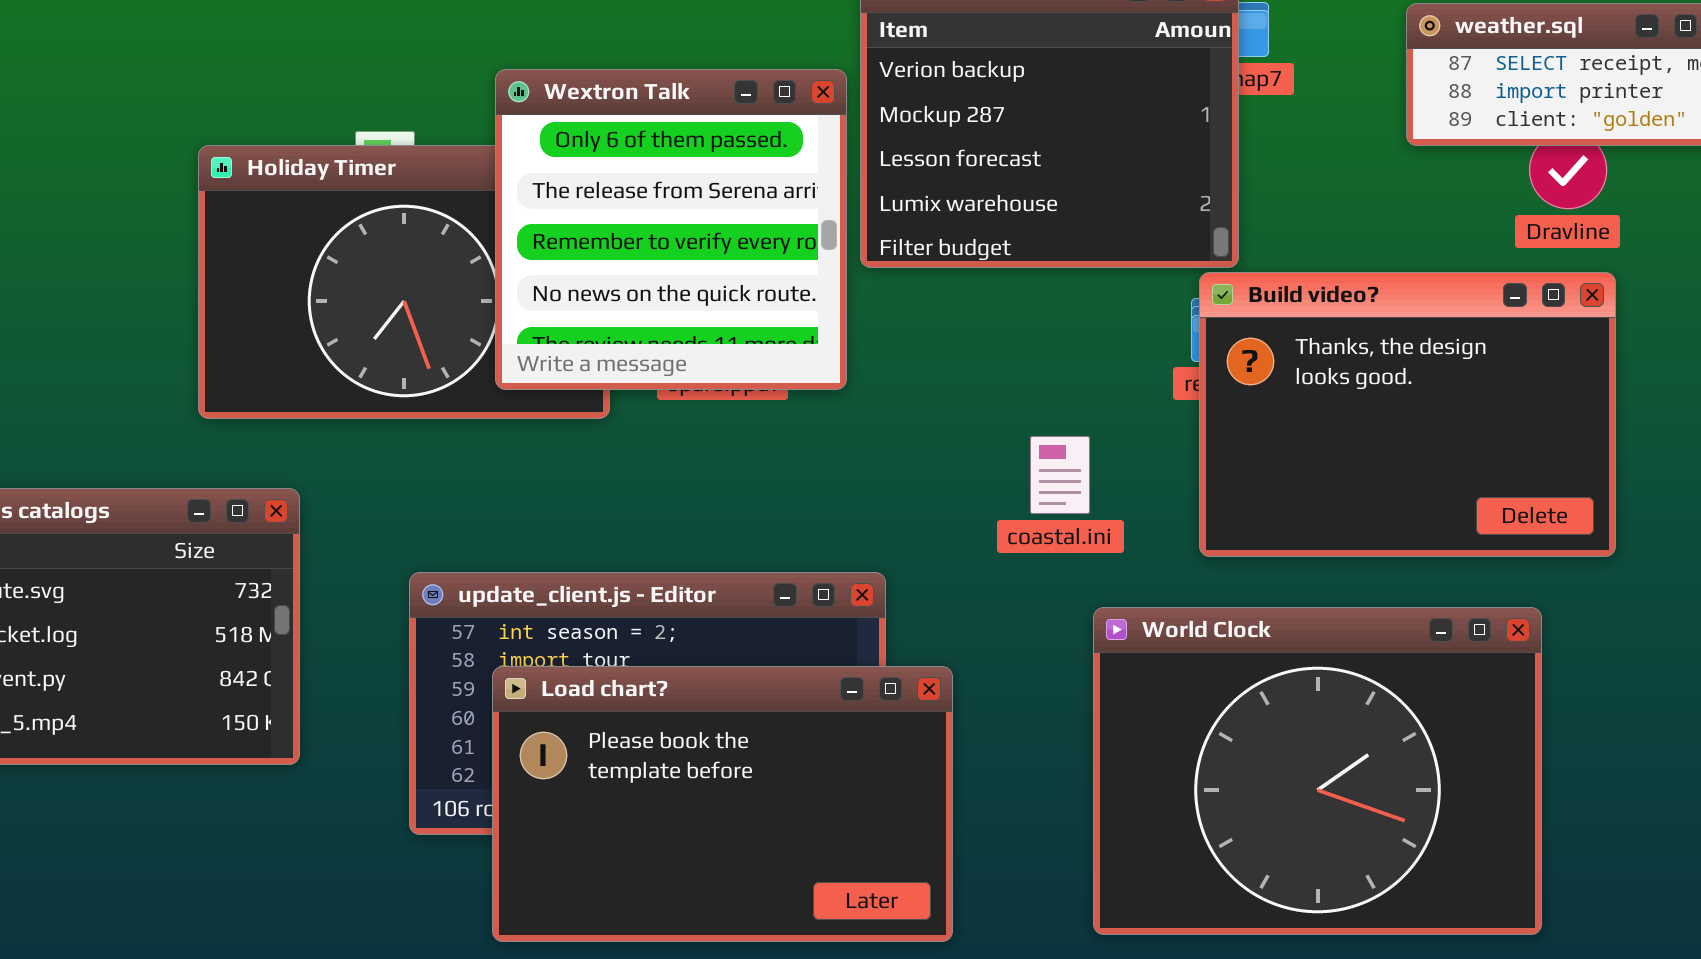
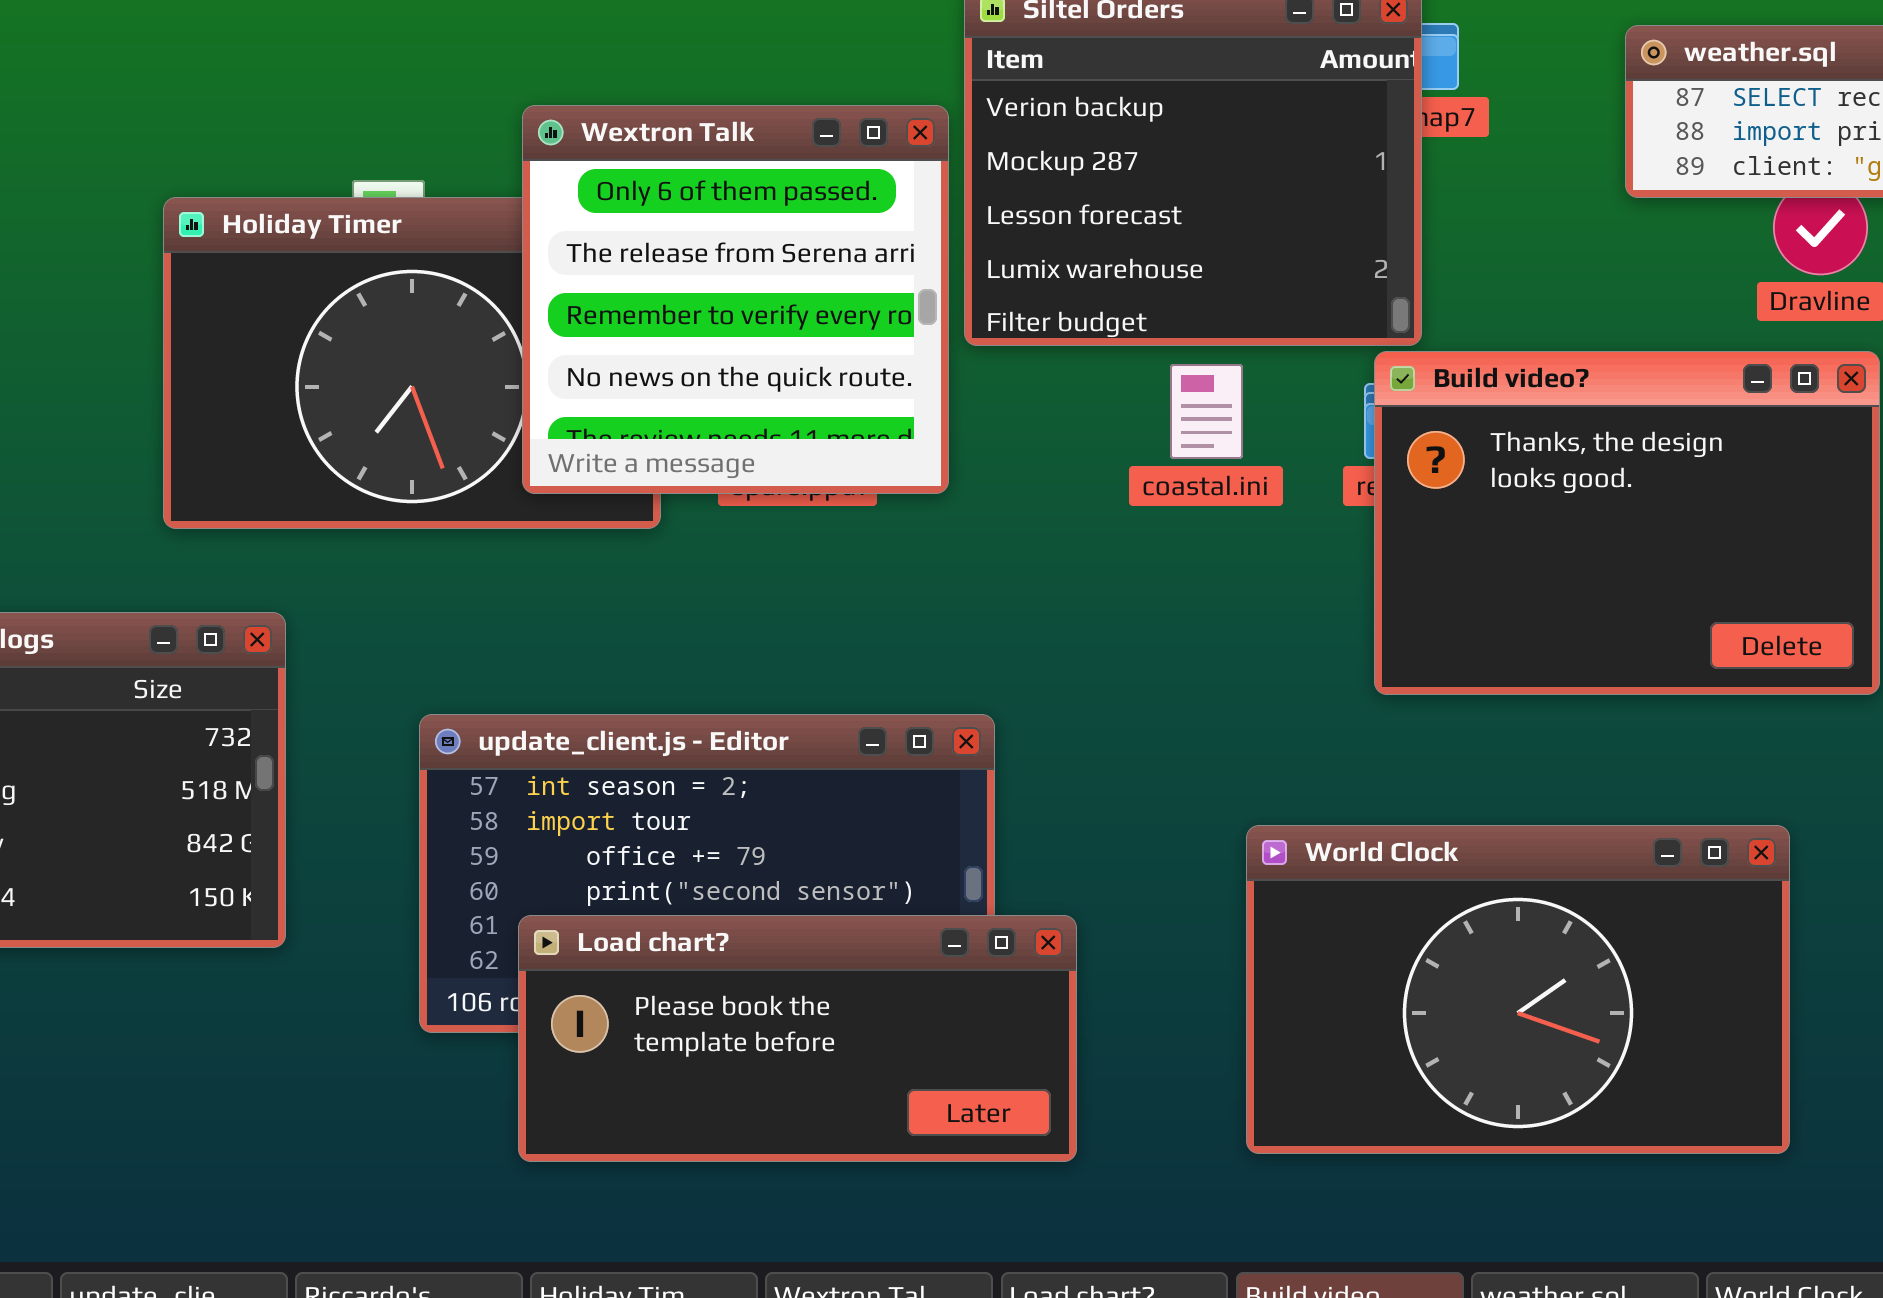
coastal.ini: [1030,436,1090,514] -> [1170,364,1243,459], moved
World Clock: [1093,607,1542,935] -> [1246,825,1790,1154], resized
Load chart?: [492,666,953,942] -> [518,915,1077,1162], resized

